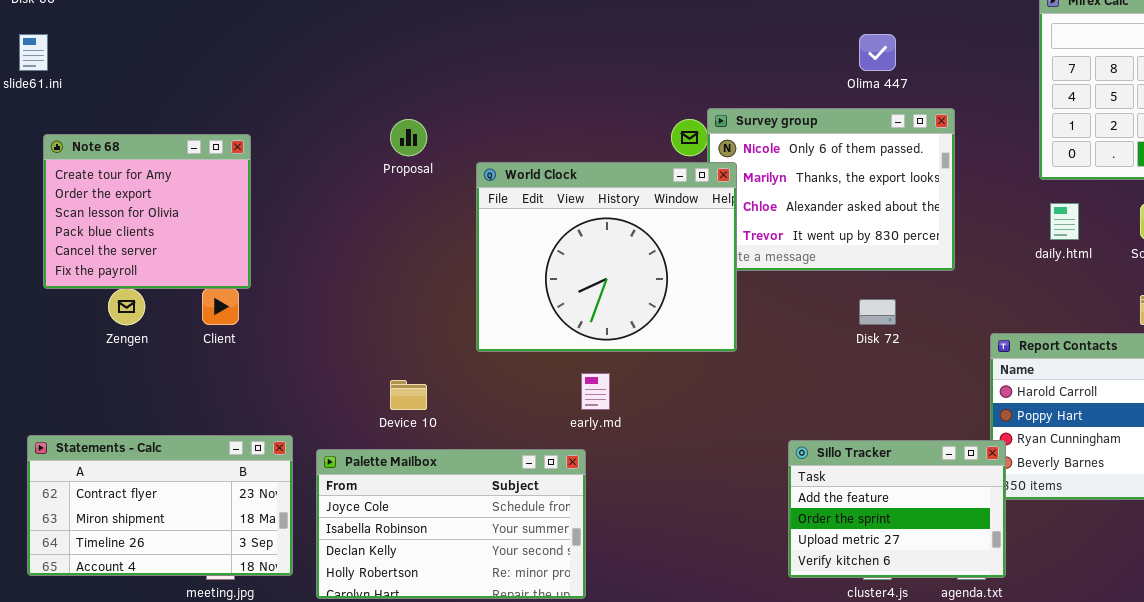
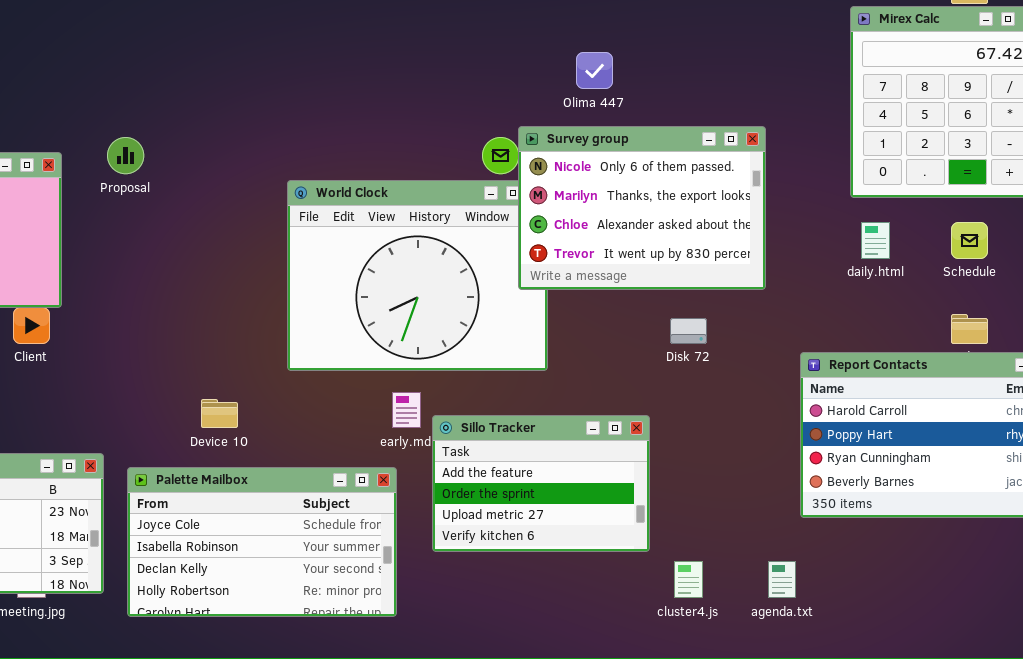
Olima 447: [859,34,896,71] -> [576,52,613,89], moved
Survey group: [707,108,955,271] -> [518,126,766,290], raised
Proposal: [390,119,427,156] -> [107,137,144,174], moved
Sillo Tracker: [788,440,1006,578] -> [432,415,650,552], moved

